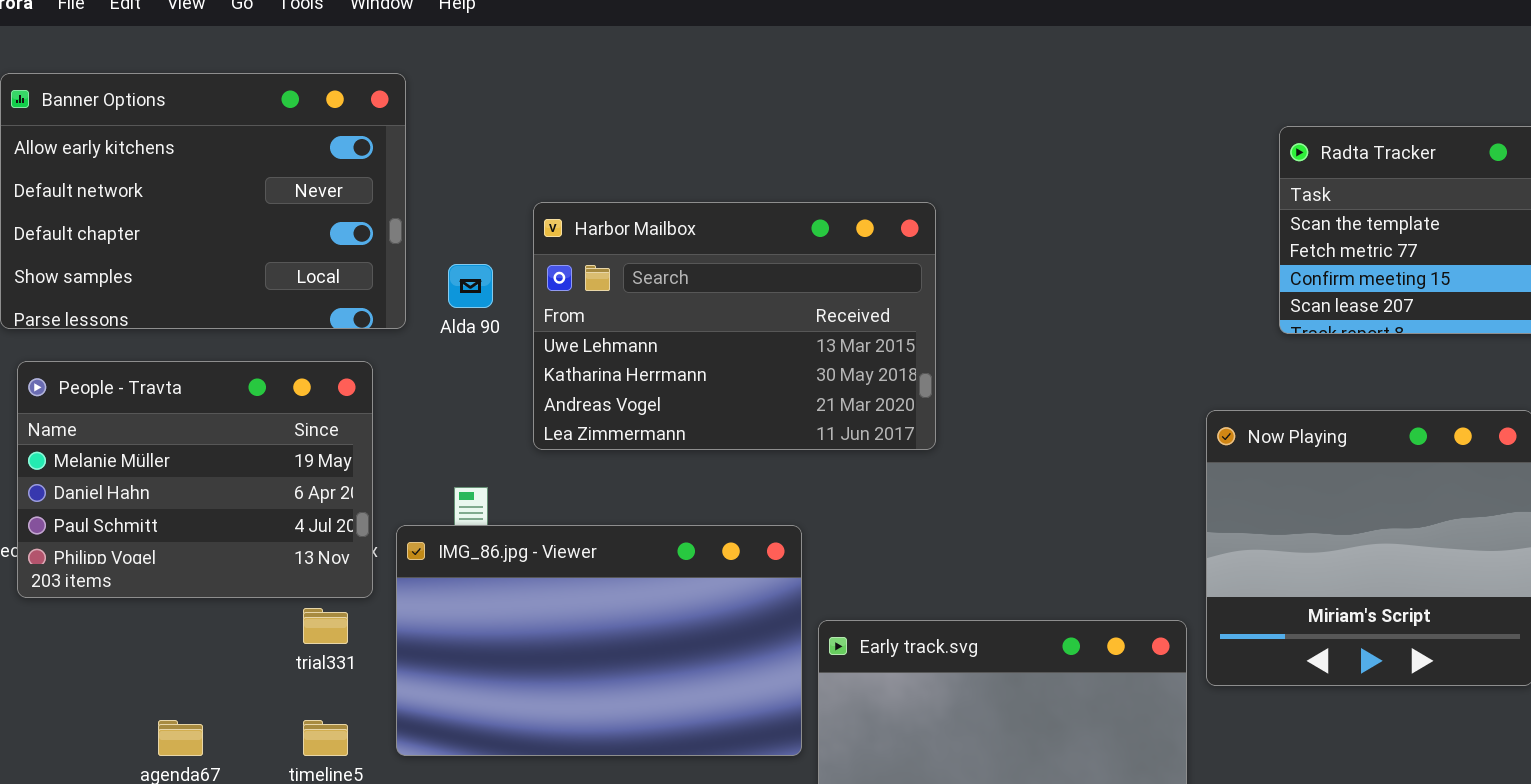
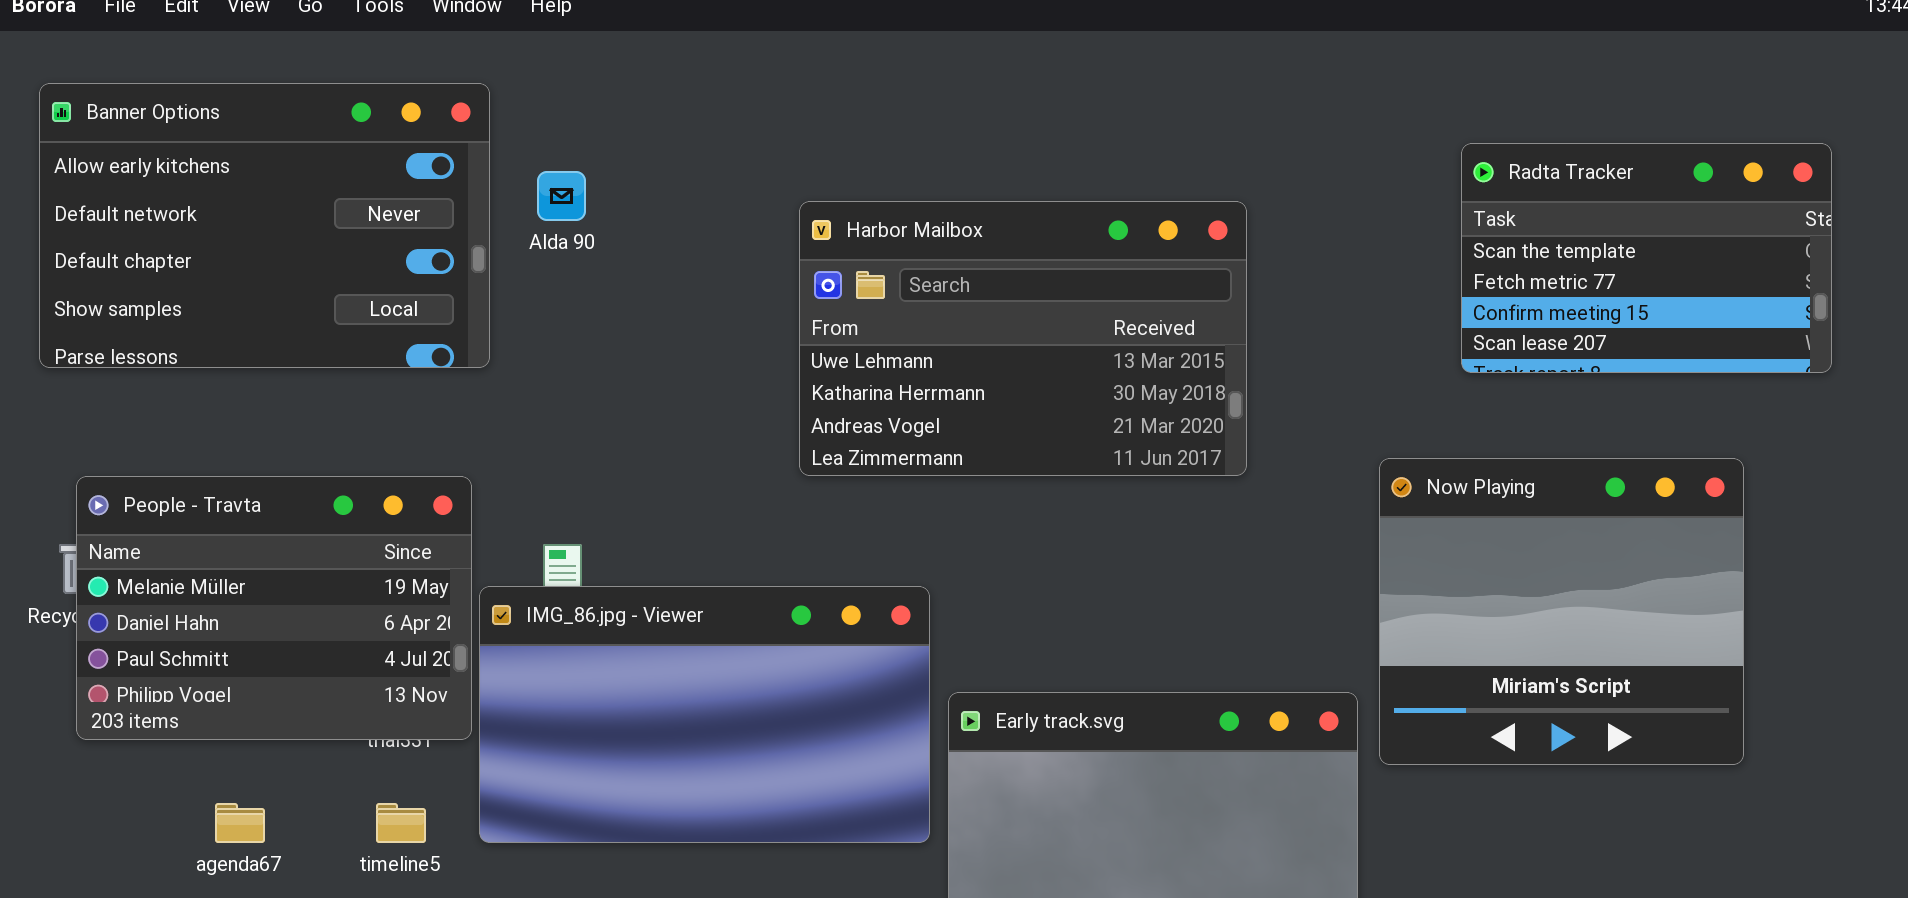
Harbor Mailbox: [533,202,936,450] -> [799,201,1247,476], moved
Alda 90: [448,264,493,308] -> [537,171,586,221], moved
People - Travta: [17,361,373,598] -> [76,476,472,740], moved

